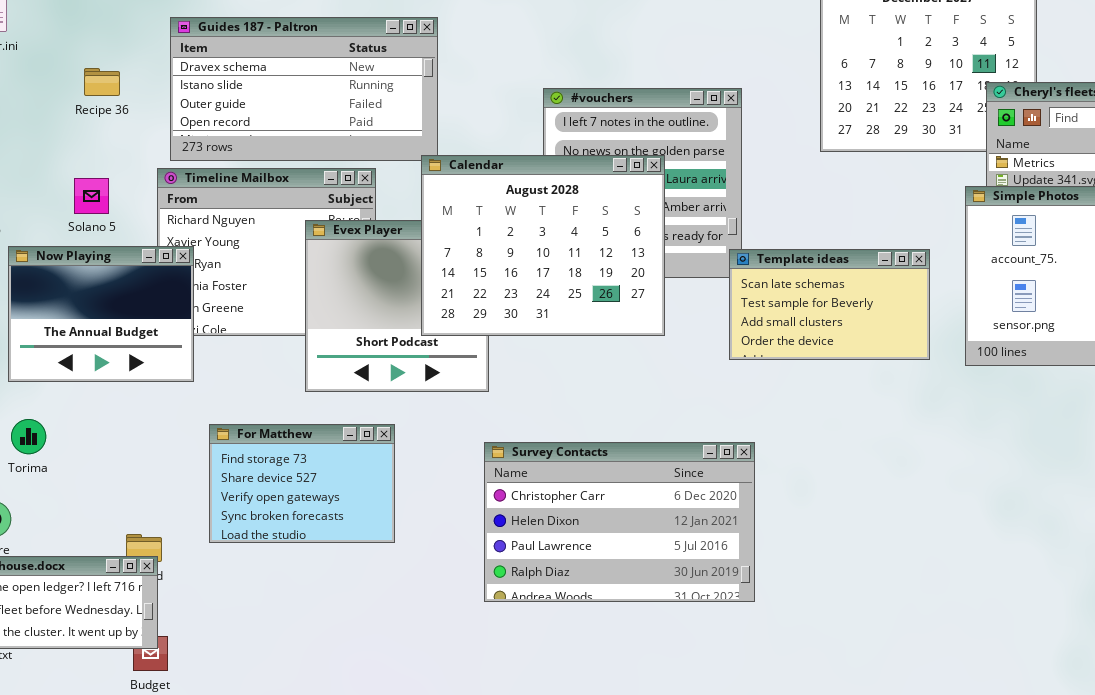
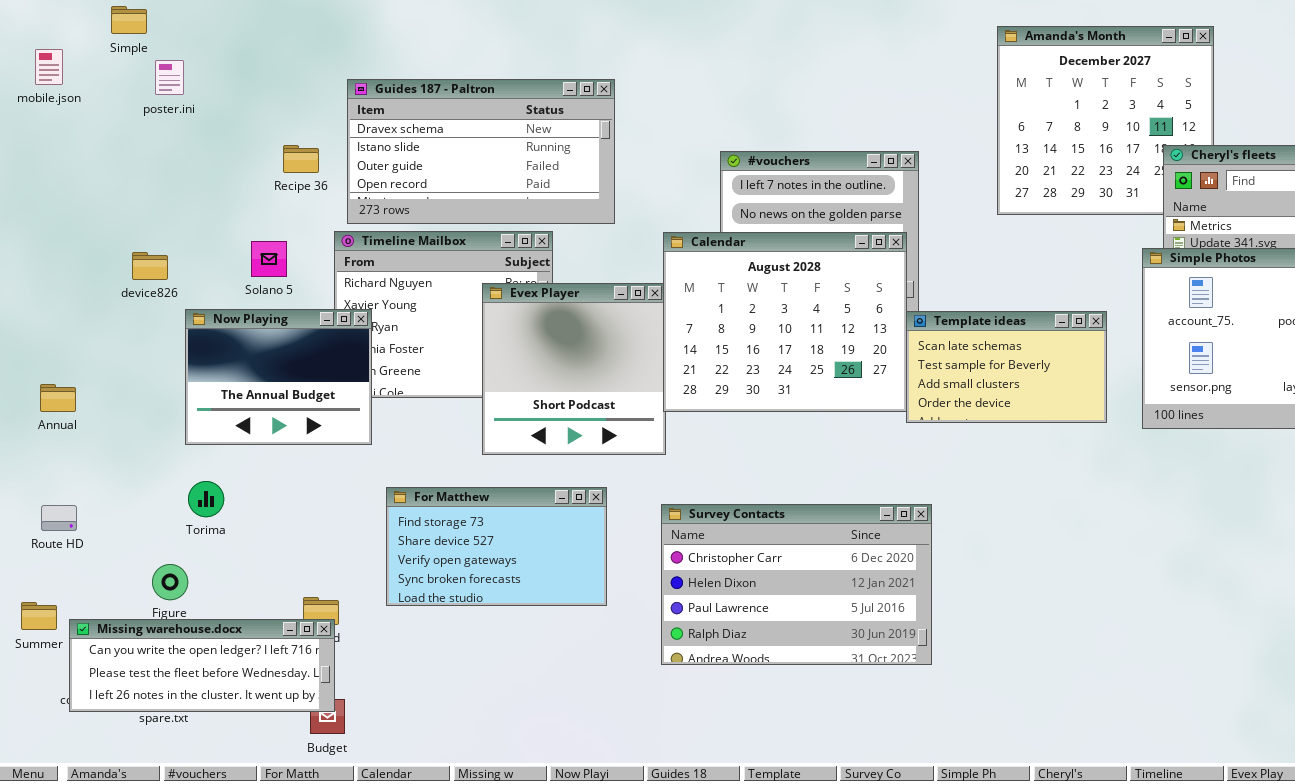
Recipe 36: [84,68,120,96] -> [283,145,319,173], moved
Calendar: [421,155,665,336] -> [663,232,907,412], moved
For Matthew: [209,424,395,543] -> [386,487,607,606], resized

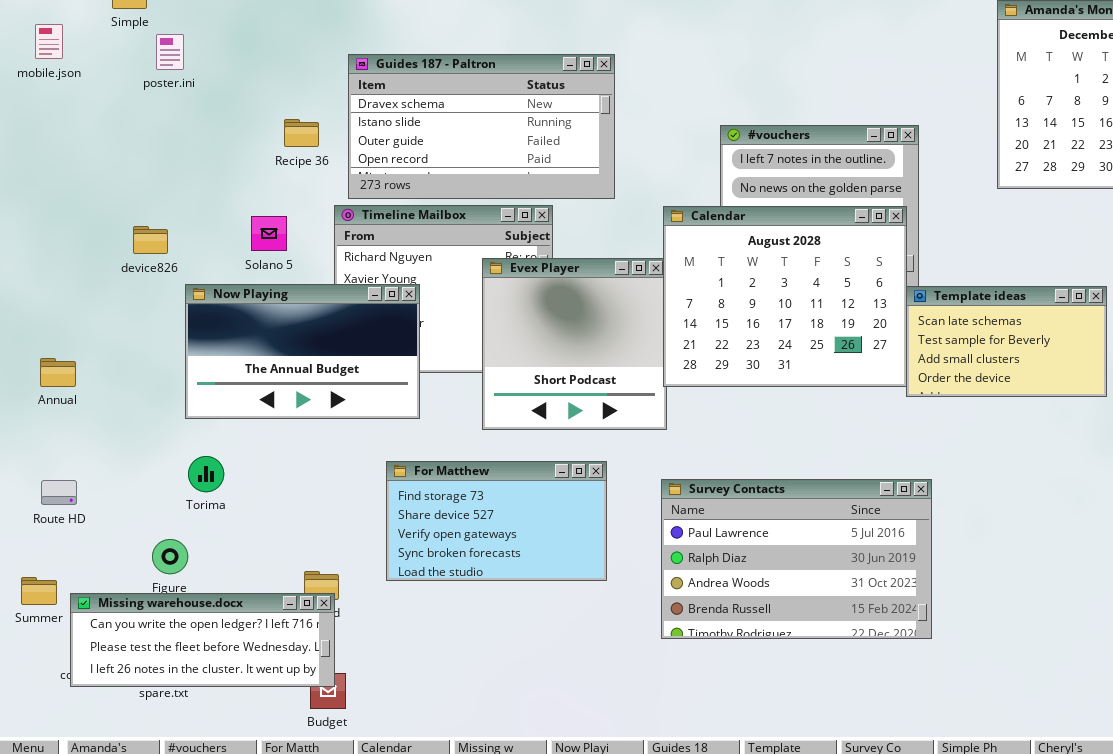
Now Playing: [185,309,372,445] -> [185,284,420,419], resized
Survey Contacts: [661,504,932,665] -> [661,479,932,639], scrolled down 2 rows

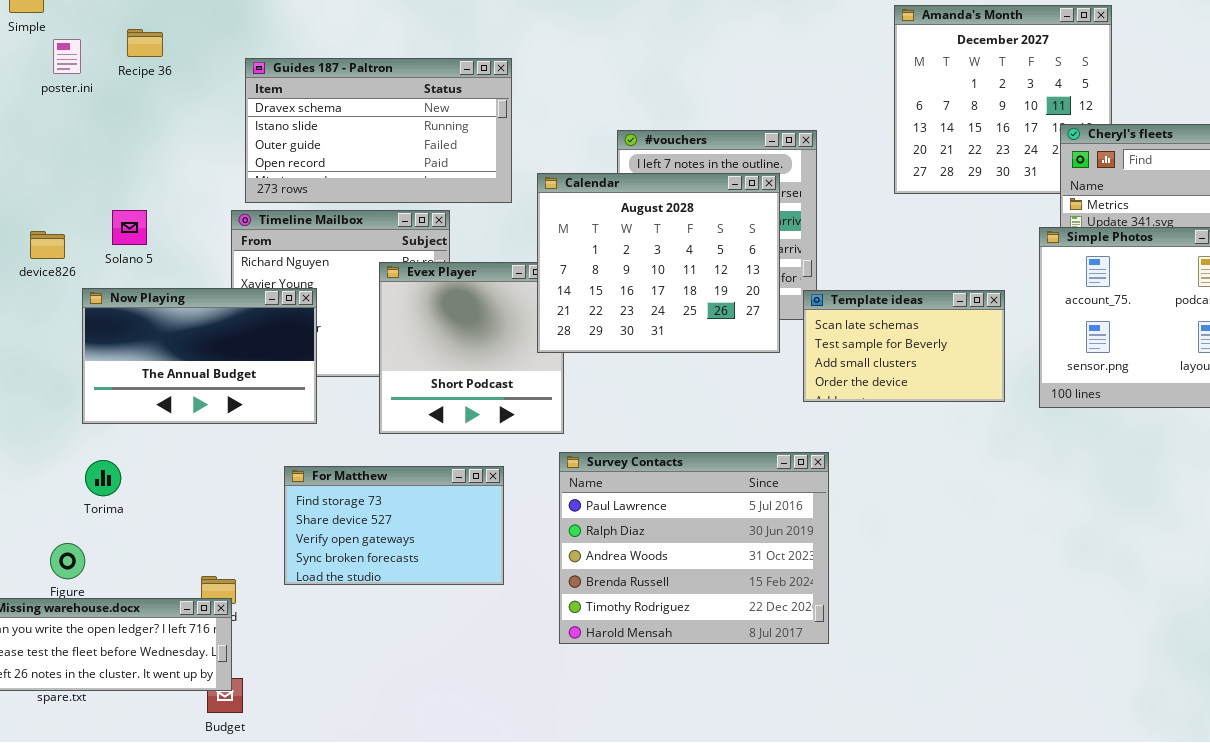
Recipe 36: [284,119,319,147] -> [127,29,163,57], moved
Calendar: [663,206,907,387] -> [537,173,780,353], moved
Solano 5: [251,216,287,251] -> [112,210,147,245], moved
Survey Contacts: [661,479,932,639] -> [559,452,829,644], resized

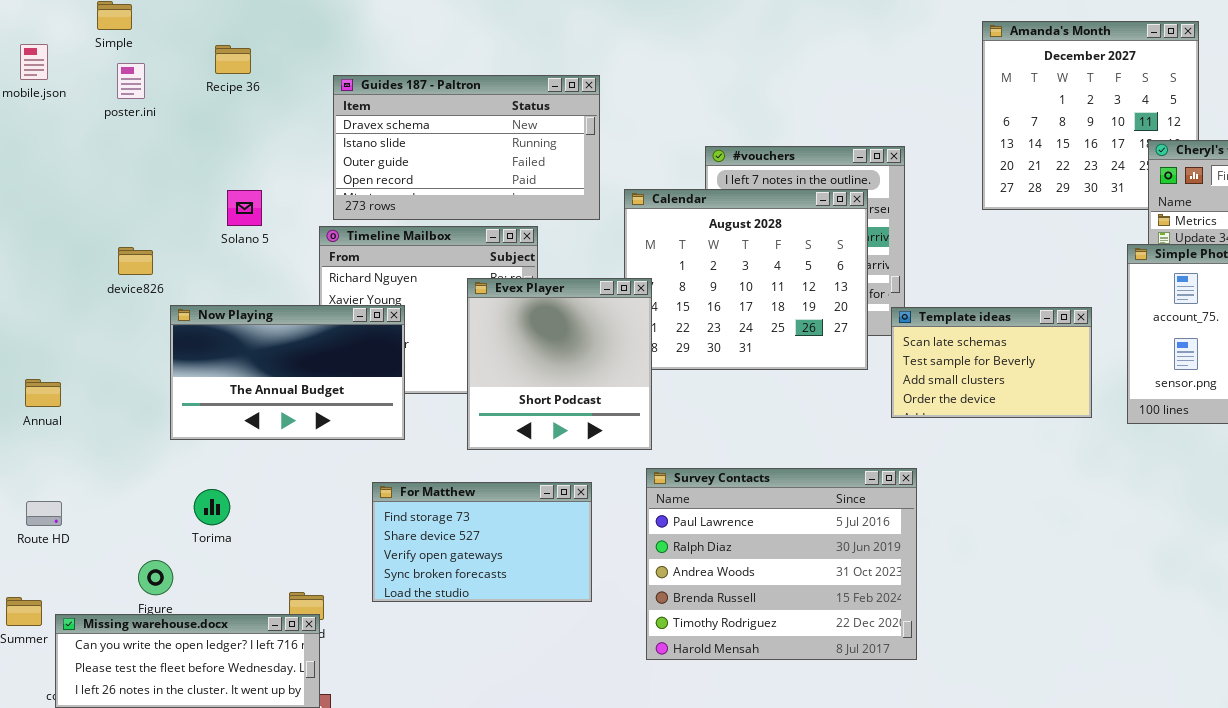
poster.ini: [53,39,81,74] -> [117,63,145,99], moved
Solano 5: [112,210,147,245] -> [227,190,262,226], moved
Evex Player: [379,262,564,434] -> [467,278,652,450], raised
Torima: [85,460,121,496] -> [194,489,230,525], moved

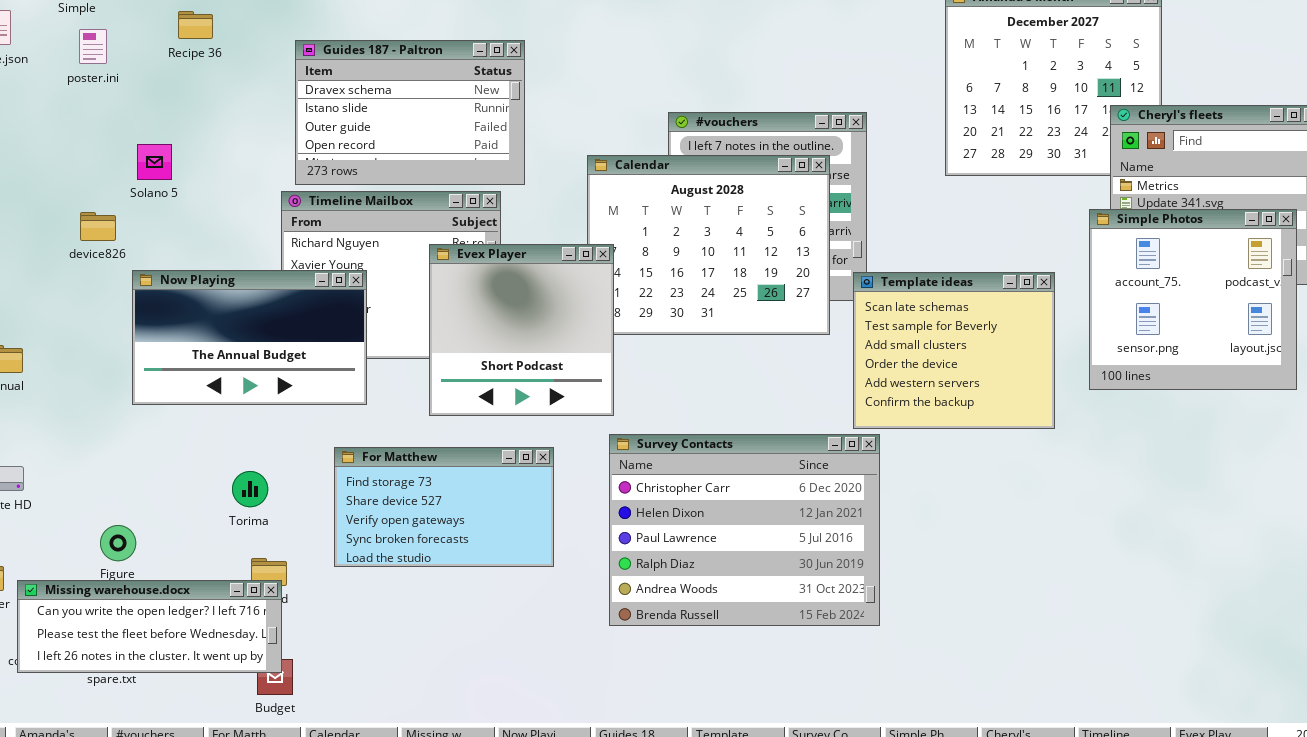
Guides 187 - Paltron: [333,75,600,220] -> [295,40,525,185], resized
Solano 5: [227,190,262,226] -> [137,144,172,180], moved
Template ideas: [891,307,1092,418] -> [853,272,1055,429], resized
Survey Contacts: [646,468,917,660] -> [609,434,880,626], scrolled up 2 rows
Torima: [194,489,230,525] -> [232,471,268,507], moved

